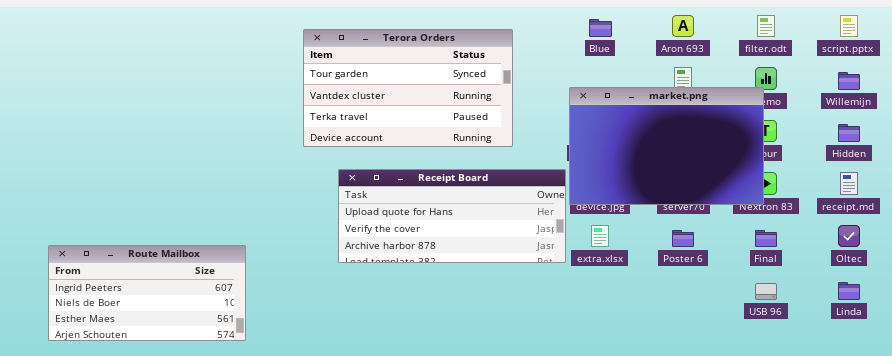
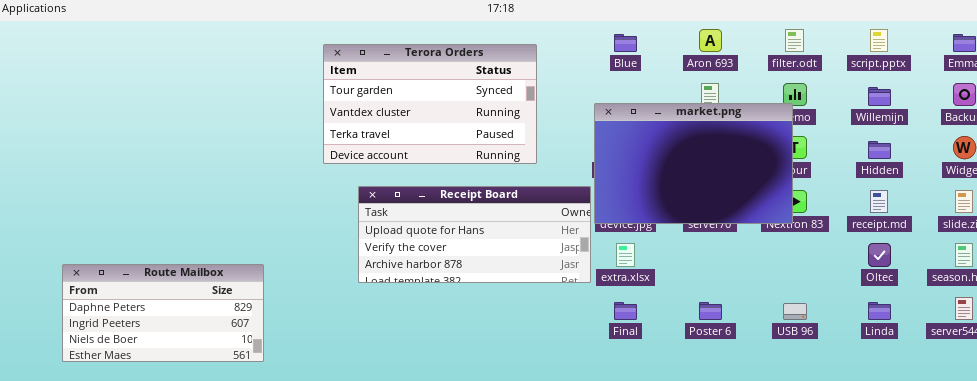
Poster 6: [672,230,694,247] -> [699,302,722,320], moved
Final: [755,230,777,247] -> [614,302,637,320], moved
Route Mailbox: [48,245,246,341] -> [62,264,264,362], scrolled up 1 row

